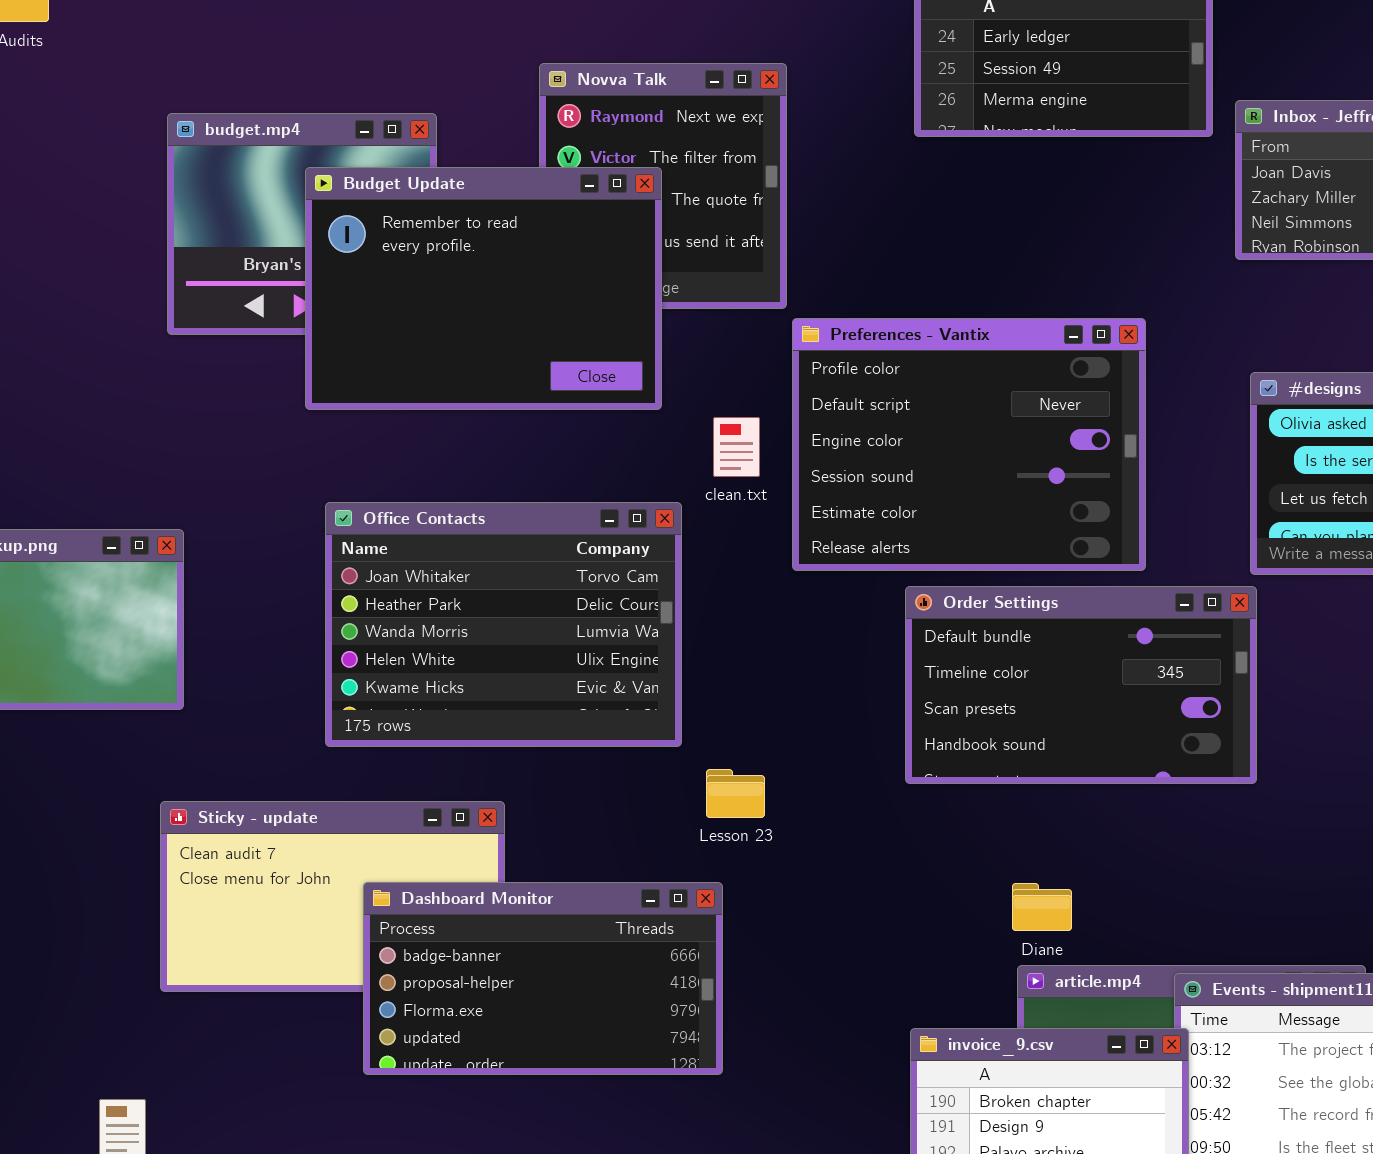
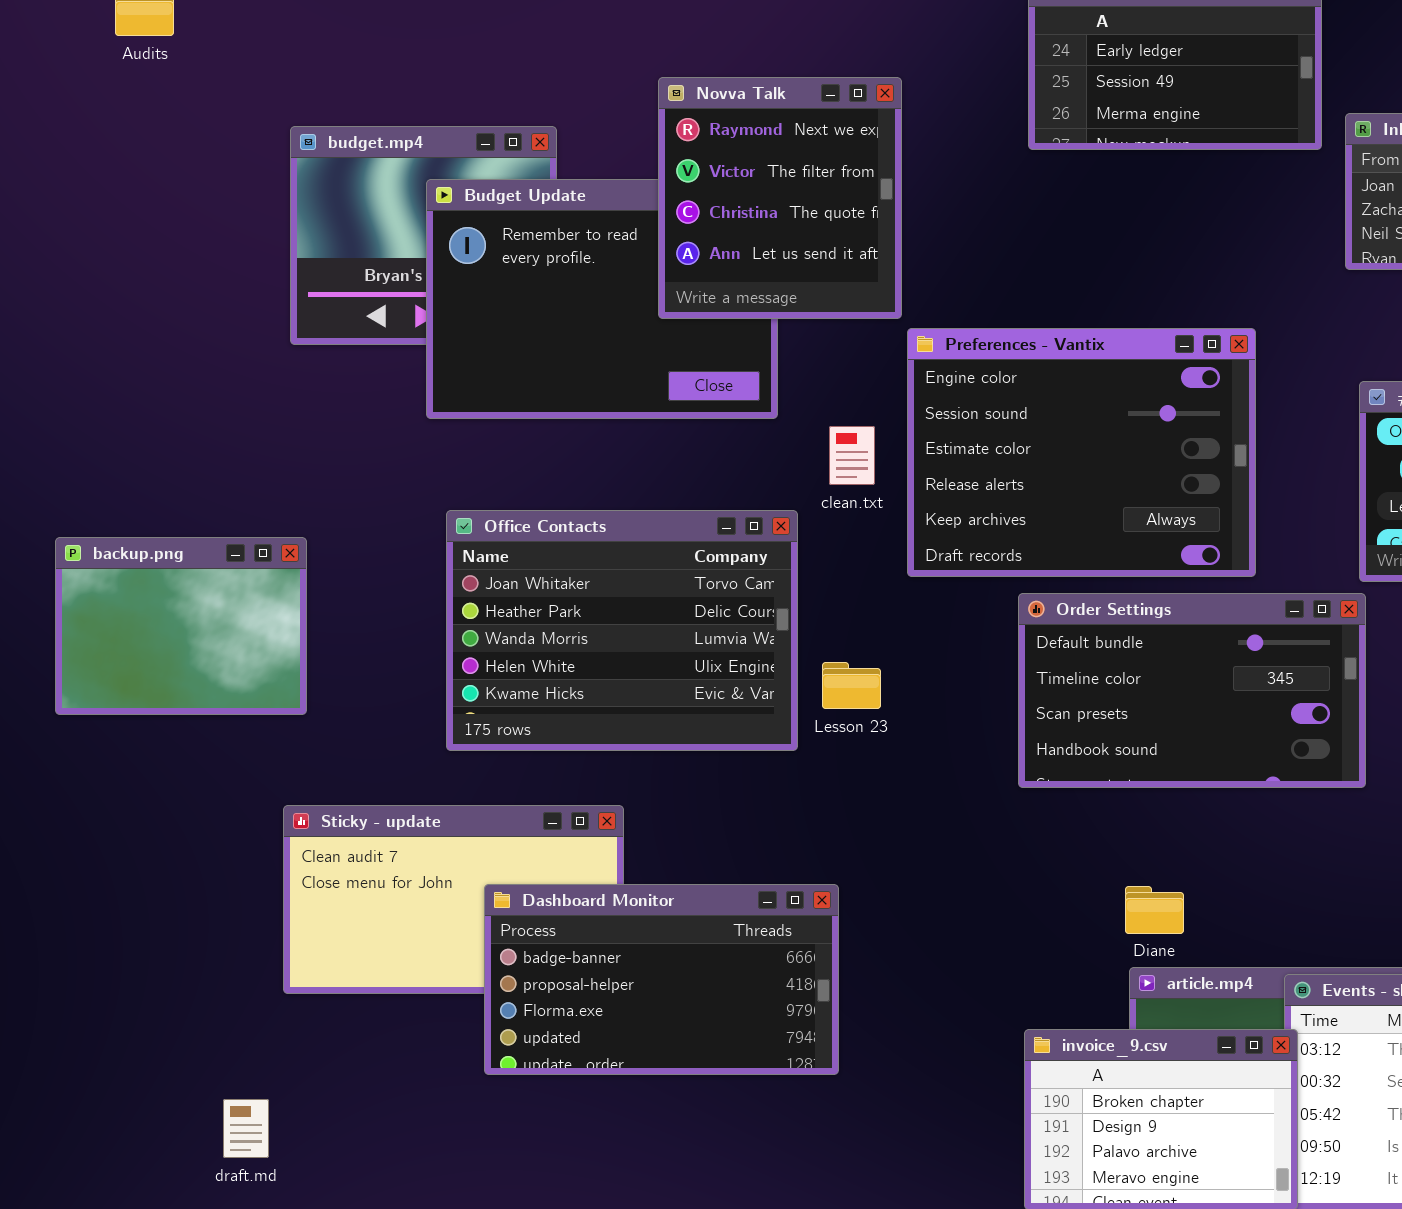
Novva Talk: [539,63,787,309] -> [658,77,902,319], raised
Preferences - Vantix: [792,318,1146,571] -> [907,328,1256,577], scrolled down 2 rows
Lesson 23: [706,769,765,818] -> [822,662,881,709], moved

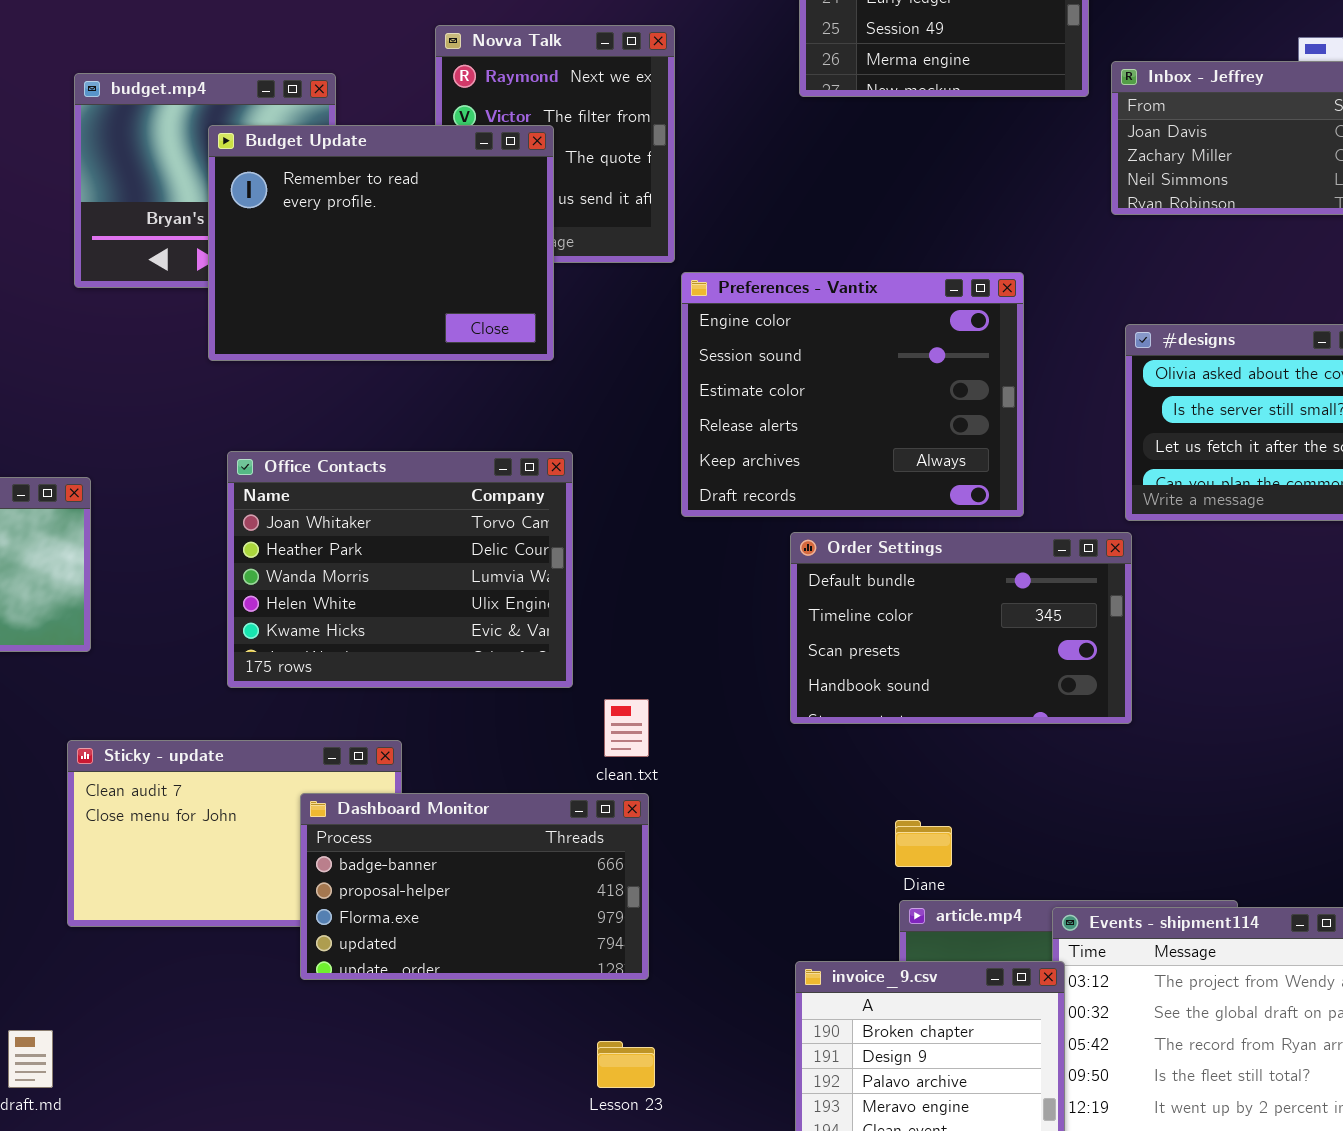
Budget Update: [426,179,778,419] -> [208,125,554,361], raised
clean.txt: [829,426,875,485] -> [604,699,649,757], moved
Lesson 23: [822,662,881,709] -> [597,1041,655,1088], moved
Dashboard Monitor: [484,884,839,1075] -> [300,793,649,980], moved

